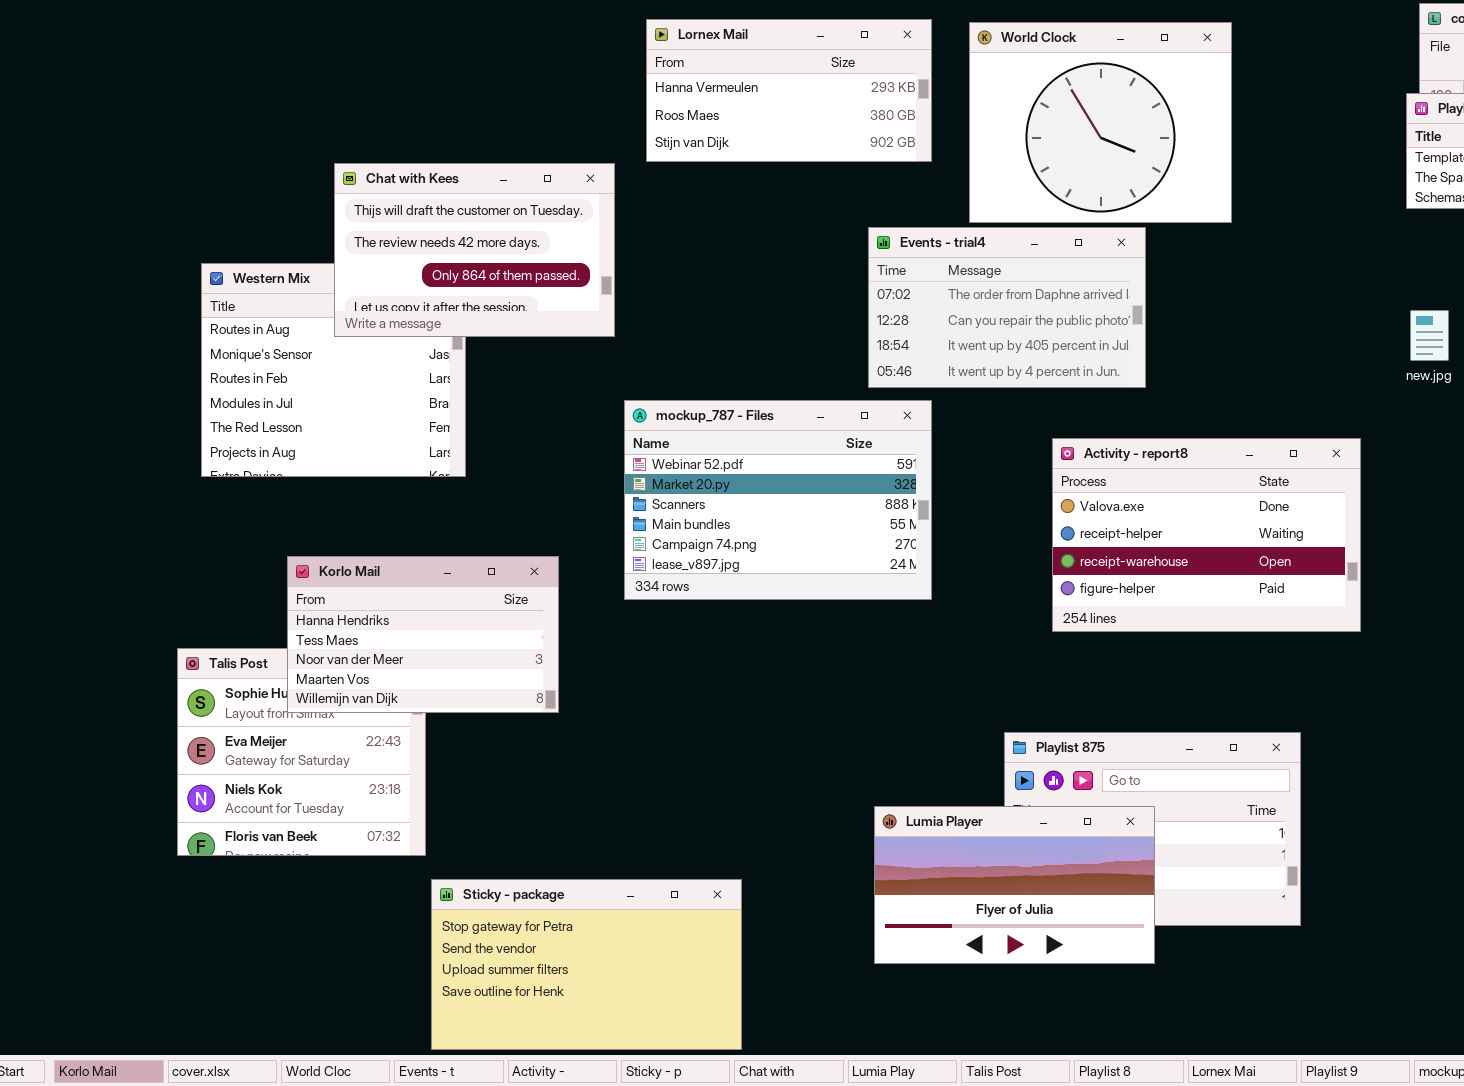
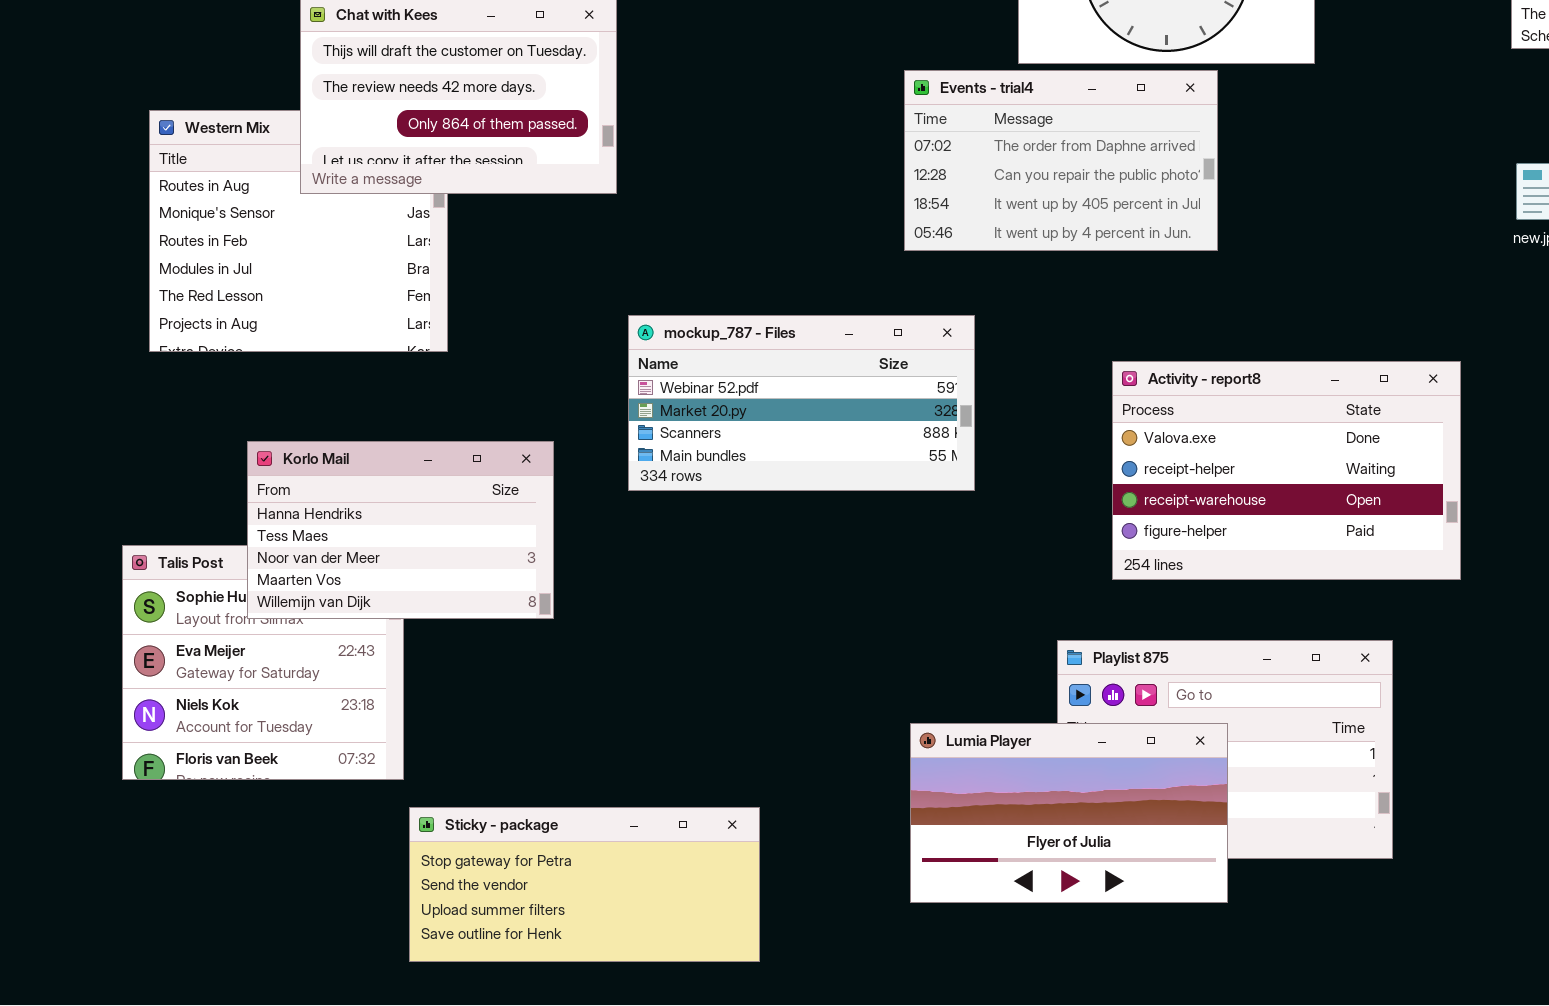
mockup_787 - Files: [624,400,932,600] -> [628,315,975,491], resized
Activity - report8: [1052,438,1361,632] -> [1112,361,1461,580], moved
Sticky - package: [431,879,742,1050] -> [409,807,760,962], resized

